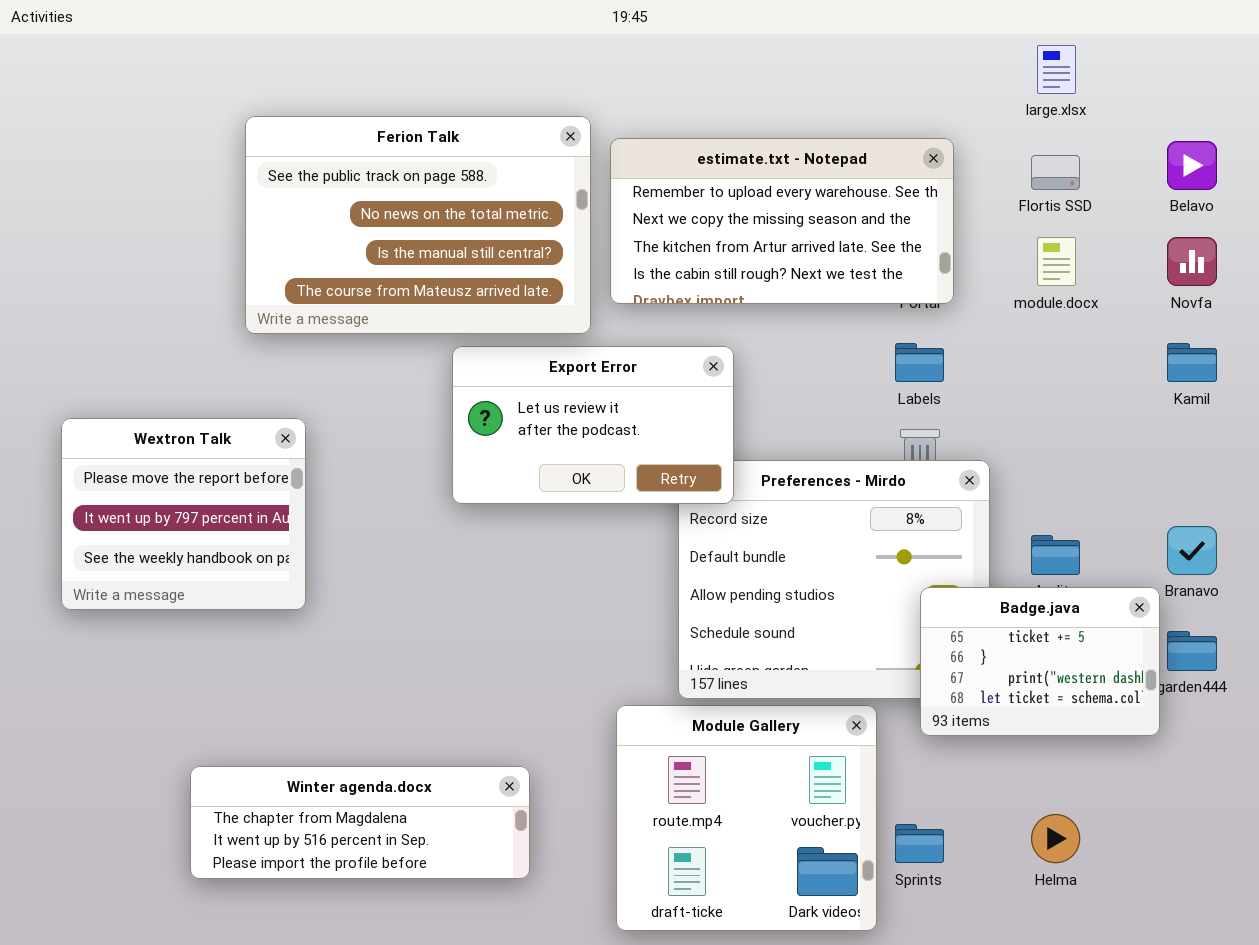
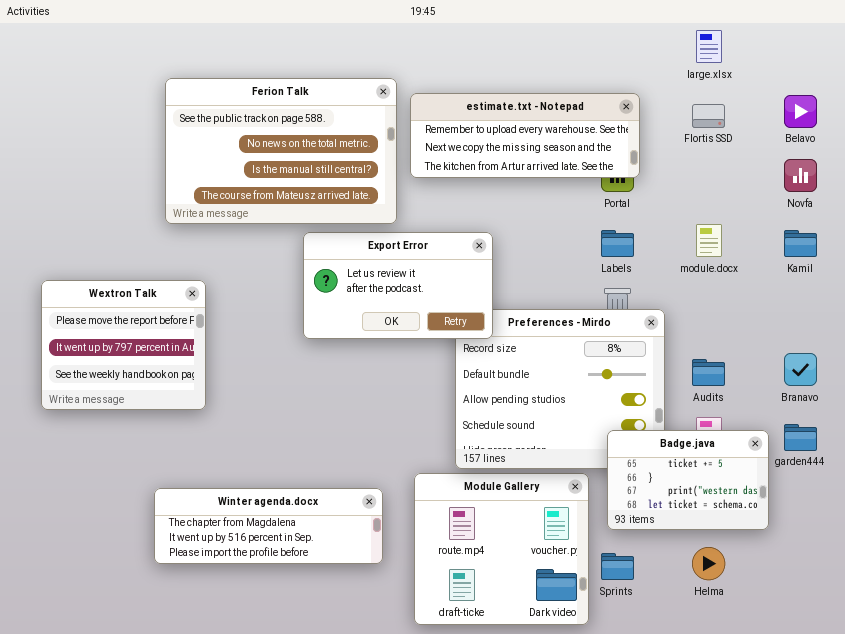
estimate.txt - Notepad: [610,138,954,304] -> [410,93,640,178], resized
module.docx: [1037,237,1076,286] -> [696,224,722,257], moved
Badge.java: [920,587,1160,736] -> [607,430,769,530], moved
Winter agenda.docx: [190,766,530,879] -> [154,488,383,564], moved

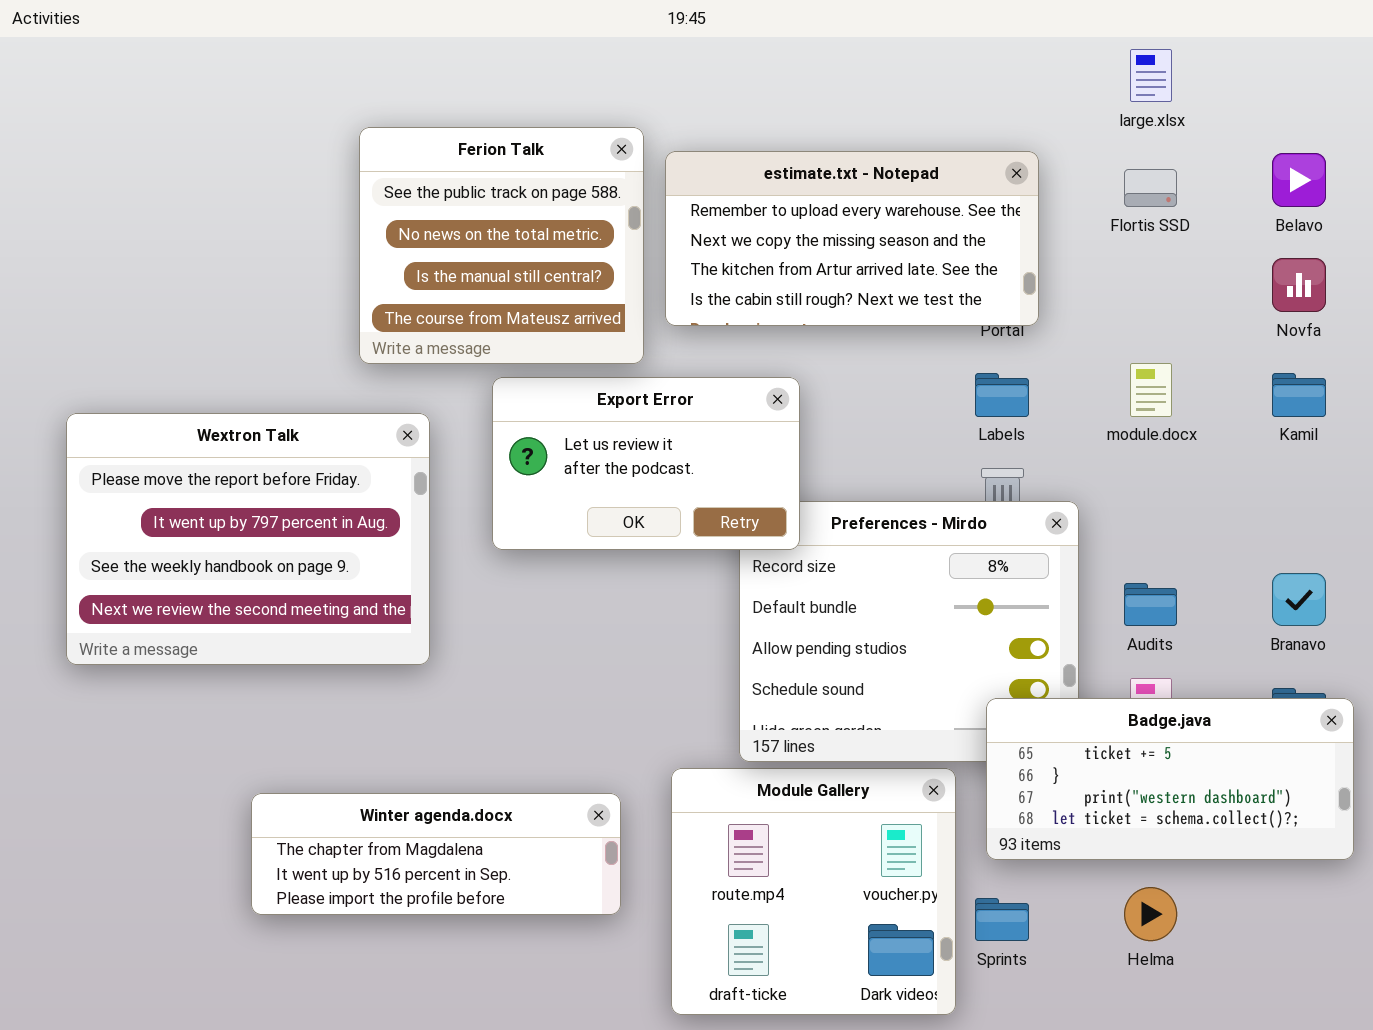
Ferion Talk: [165,78,397,224] -> [359,127,644,364], resized
estimate.txt - Notepad: [410,93,640,178] -> [665,151,1039,326], resized
Wextron Talk: [41,280,206,410] -> [66,413,430,665], resized
Badge.java: [607,430,769,530] -> [986,698,1354,860], resized

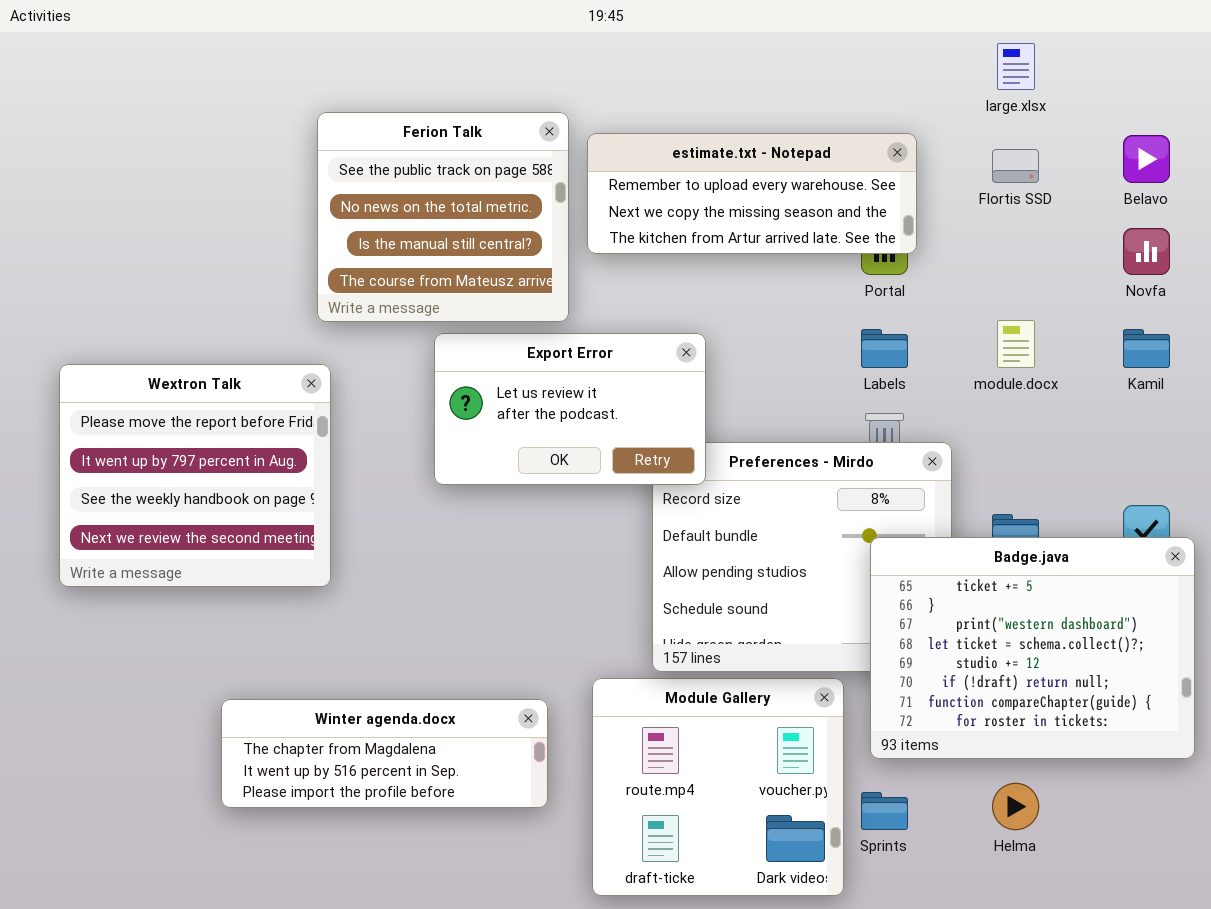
estimate.txt - Notepad: [665,151,1039,326] -> [587,133,917,254], resized
Wextron Talk: [66,413,430,665] -> [59,364,331,587], resized
Badge.java: [986,698,1354,860] -> [870,537,1195,759], resized

